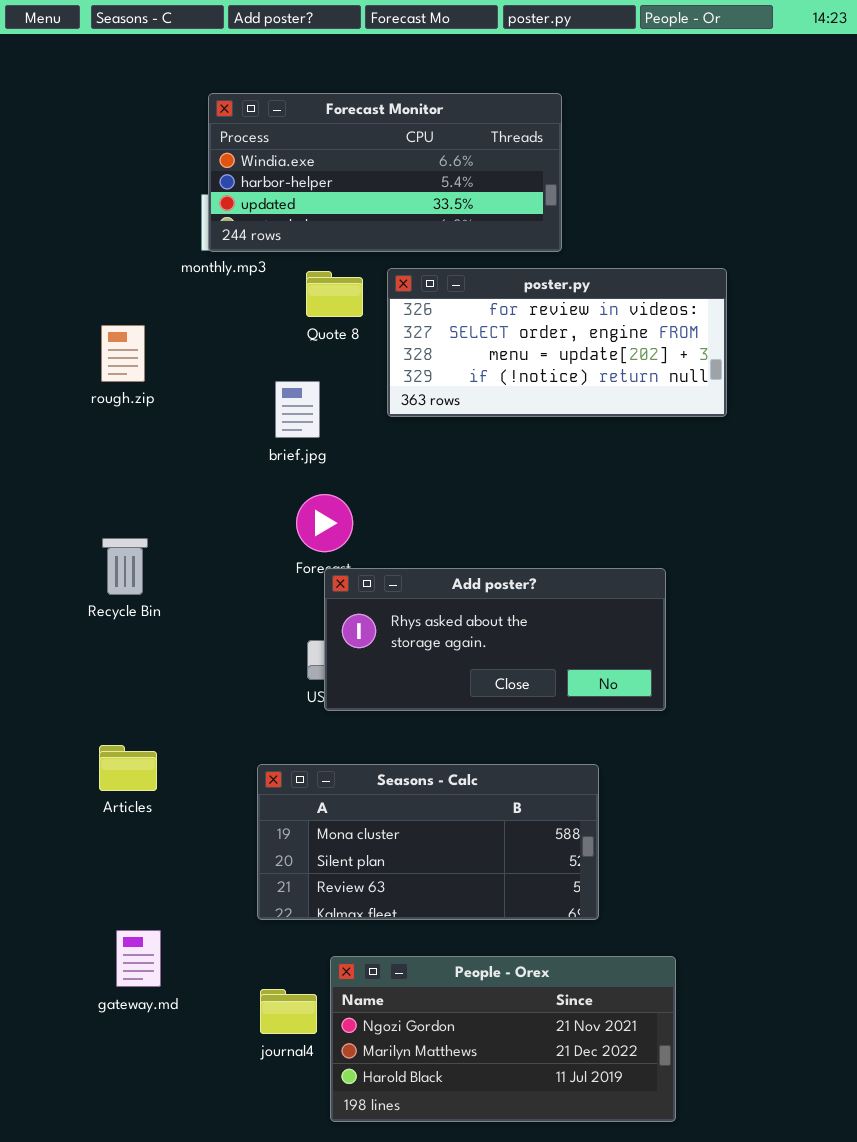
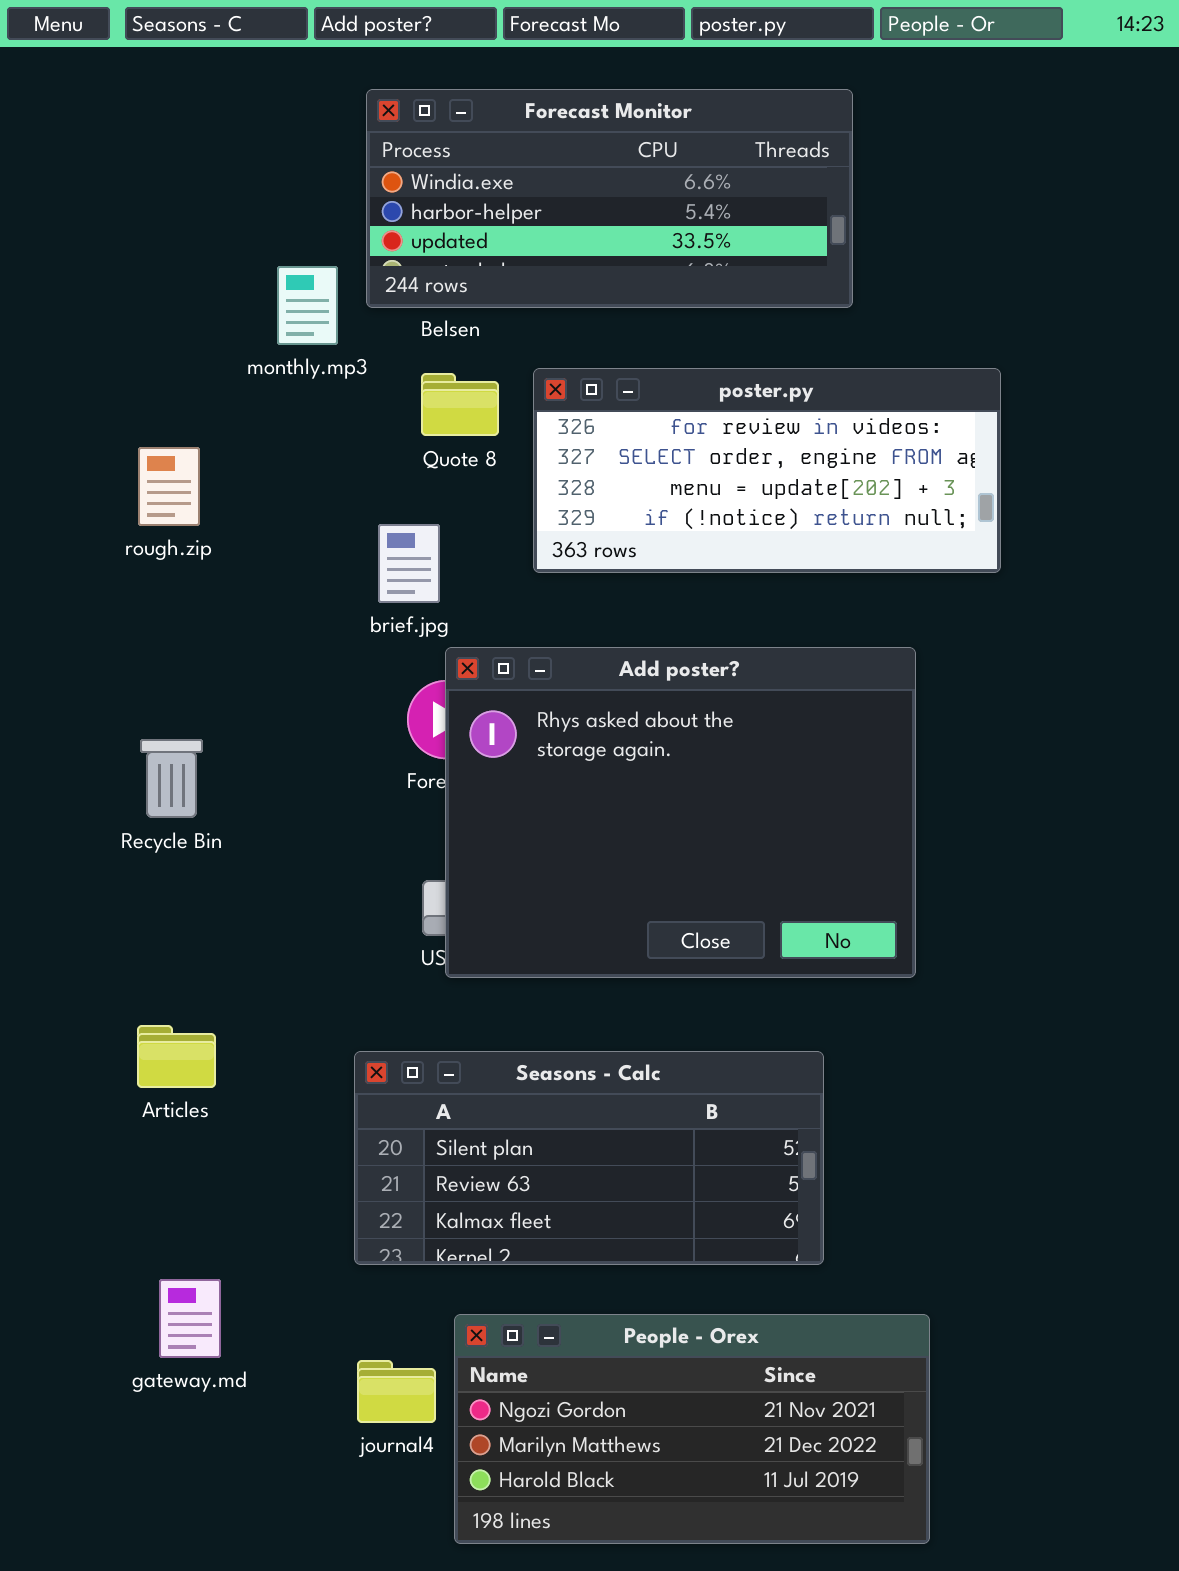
Forecast Monitor: [208,93,562,252] -> [366,89,853,308], moved
Add poster?: [324,568,666,711] -> [445,647,916,978], resized
Seasons - Calc: [257,764,599,920] -> [354,1051,824,1265], scrolled down 1 row

